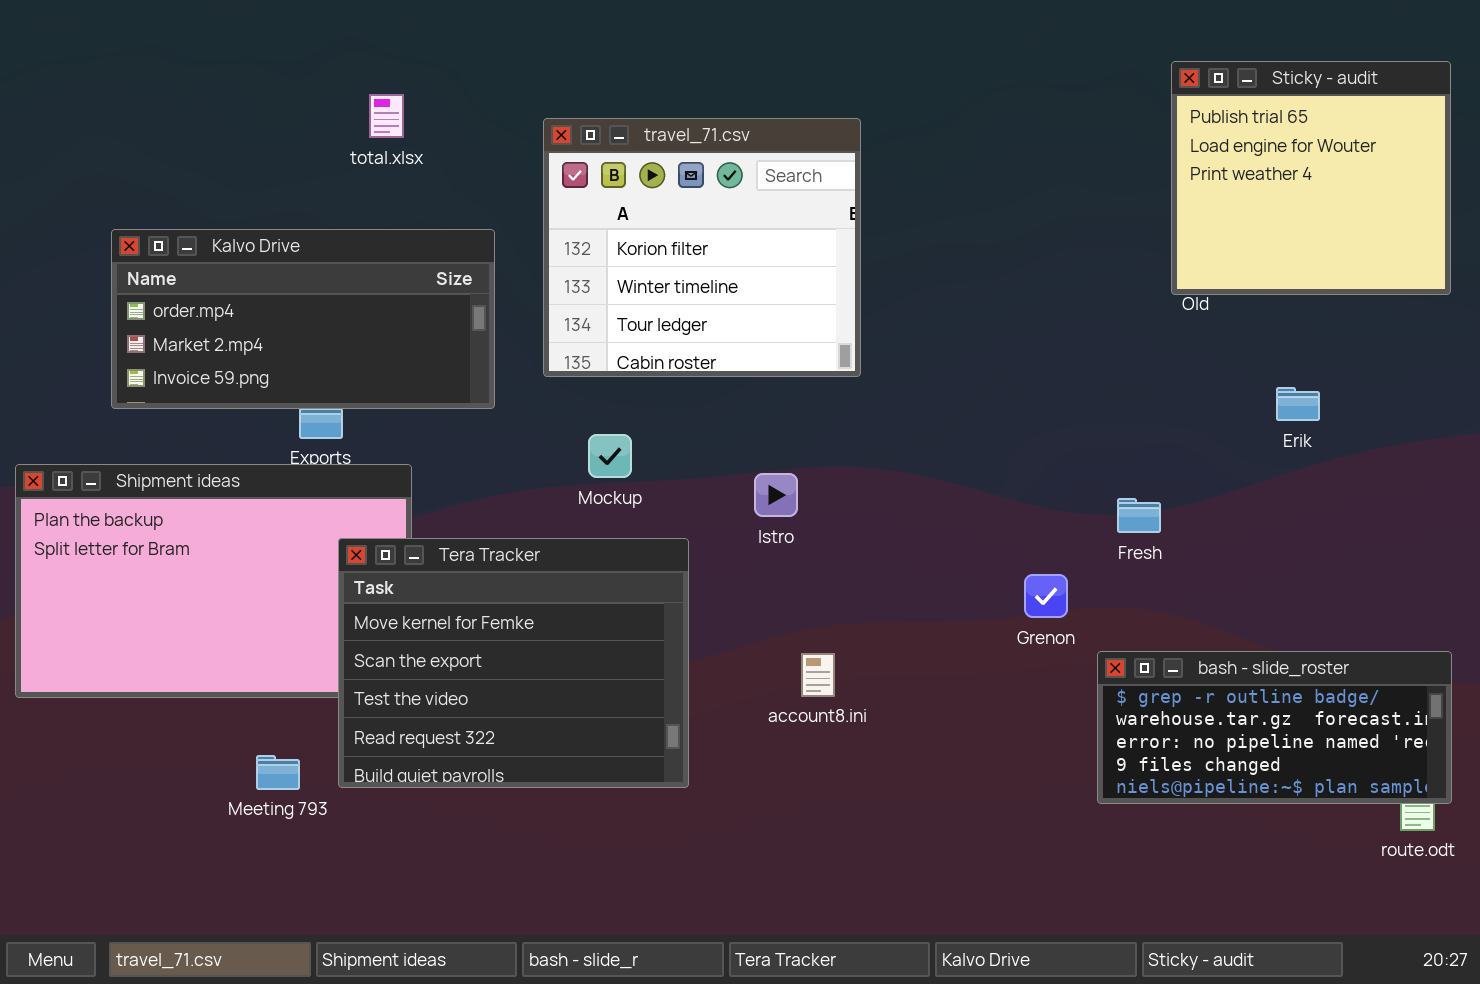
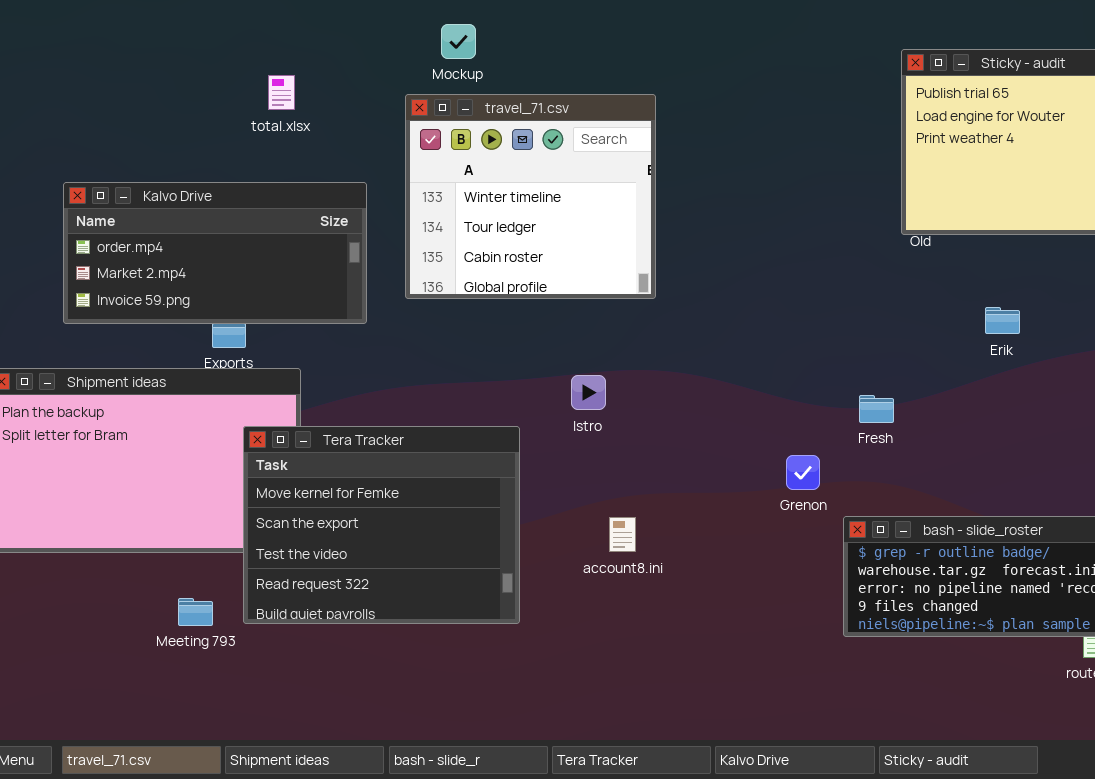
travel_71.csv: [543,118,861,377] -> [405,94,656,299], scrolled down 1 row
Mockup: [588,434,632,478] -> [441,24,476,59], moved

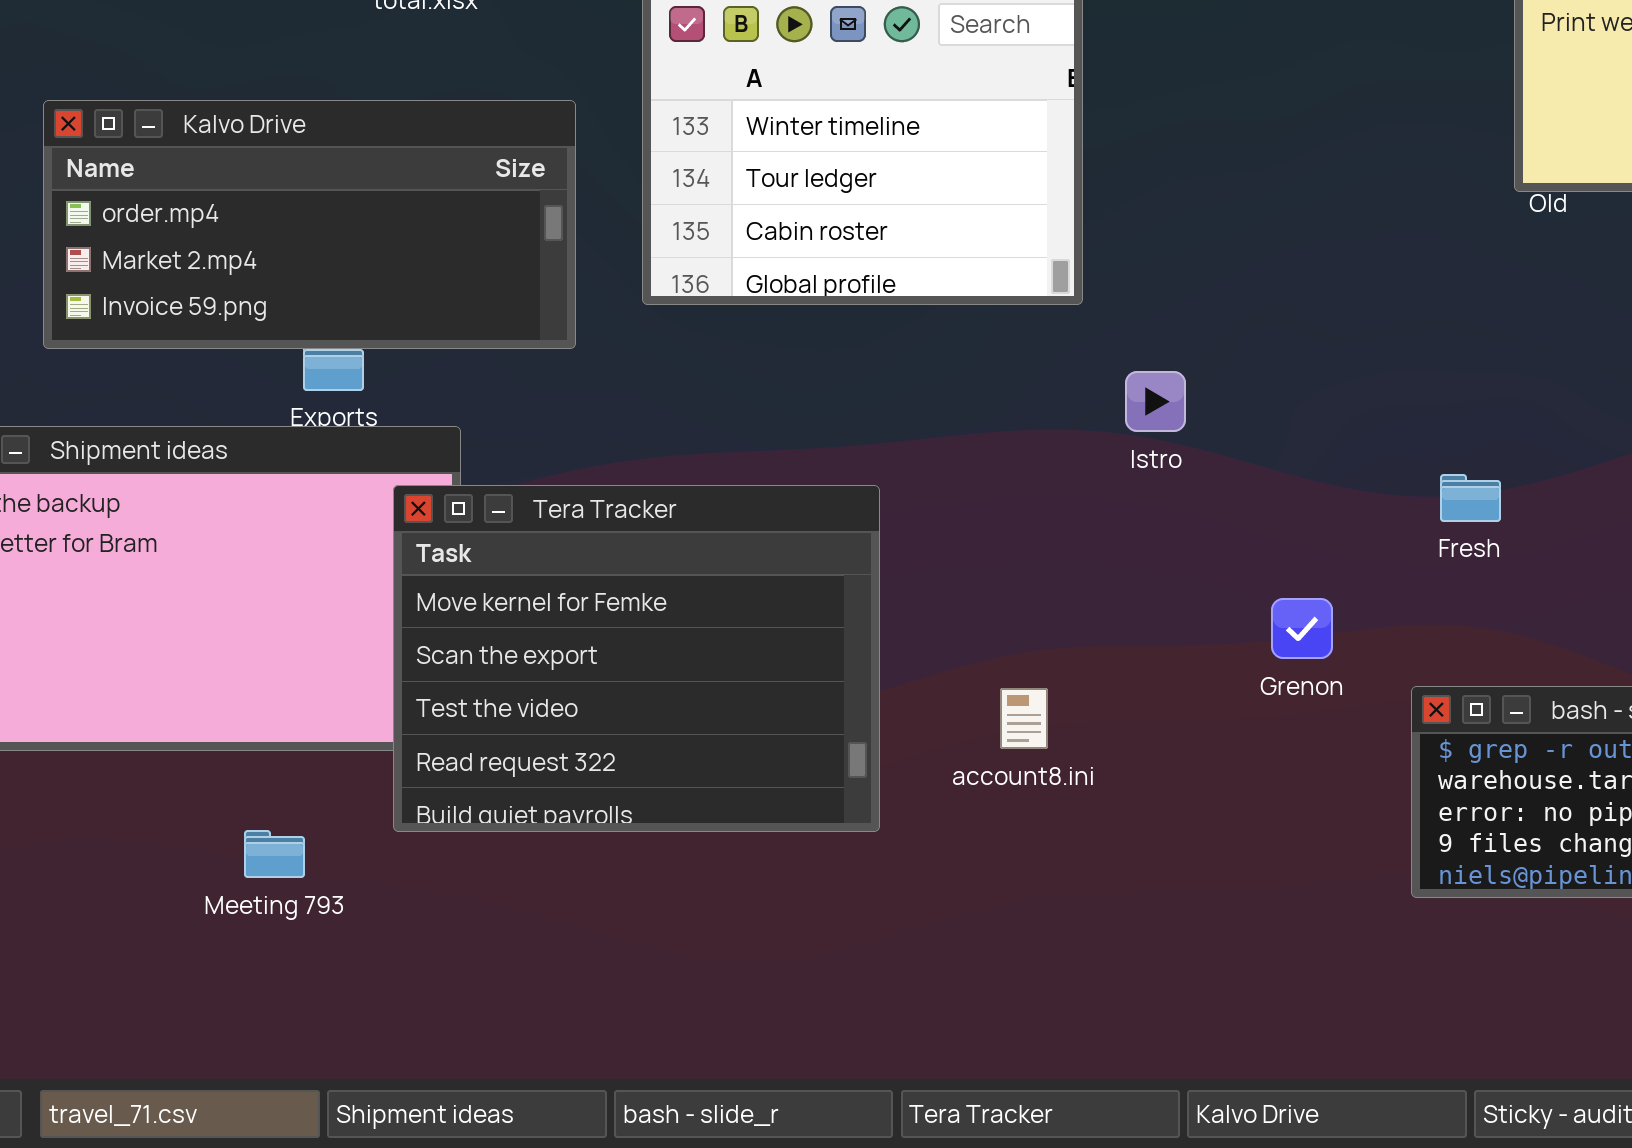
Istro: [571,375,606,410] -> [1125,371,1186,432], moved
Tera Tracker: [243,426,520,624] -> [393,485,880,832], moved
Grenon: [786,455,820,490] -> [1271,598,1333,659], moved

